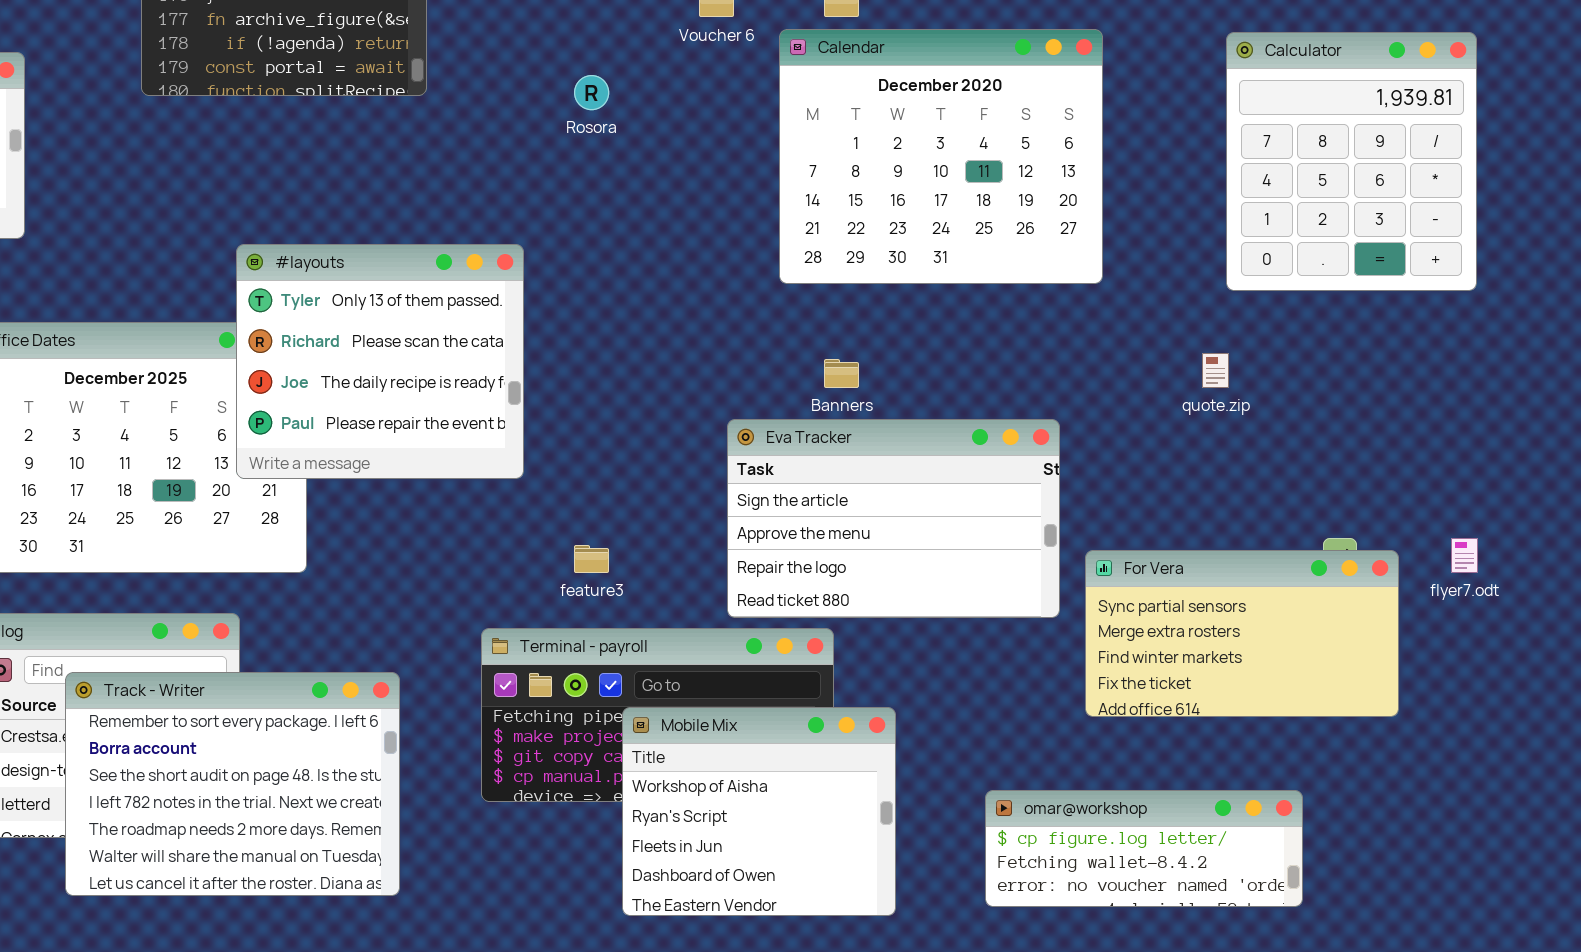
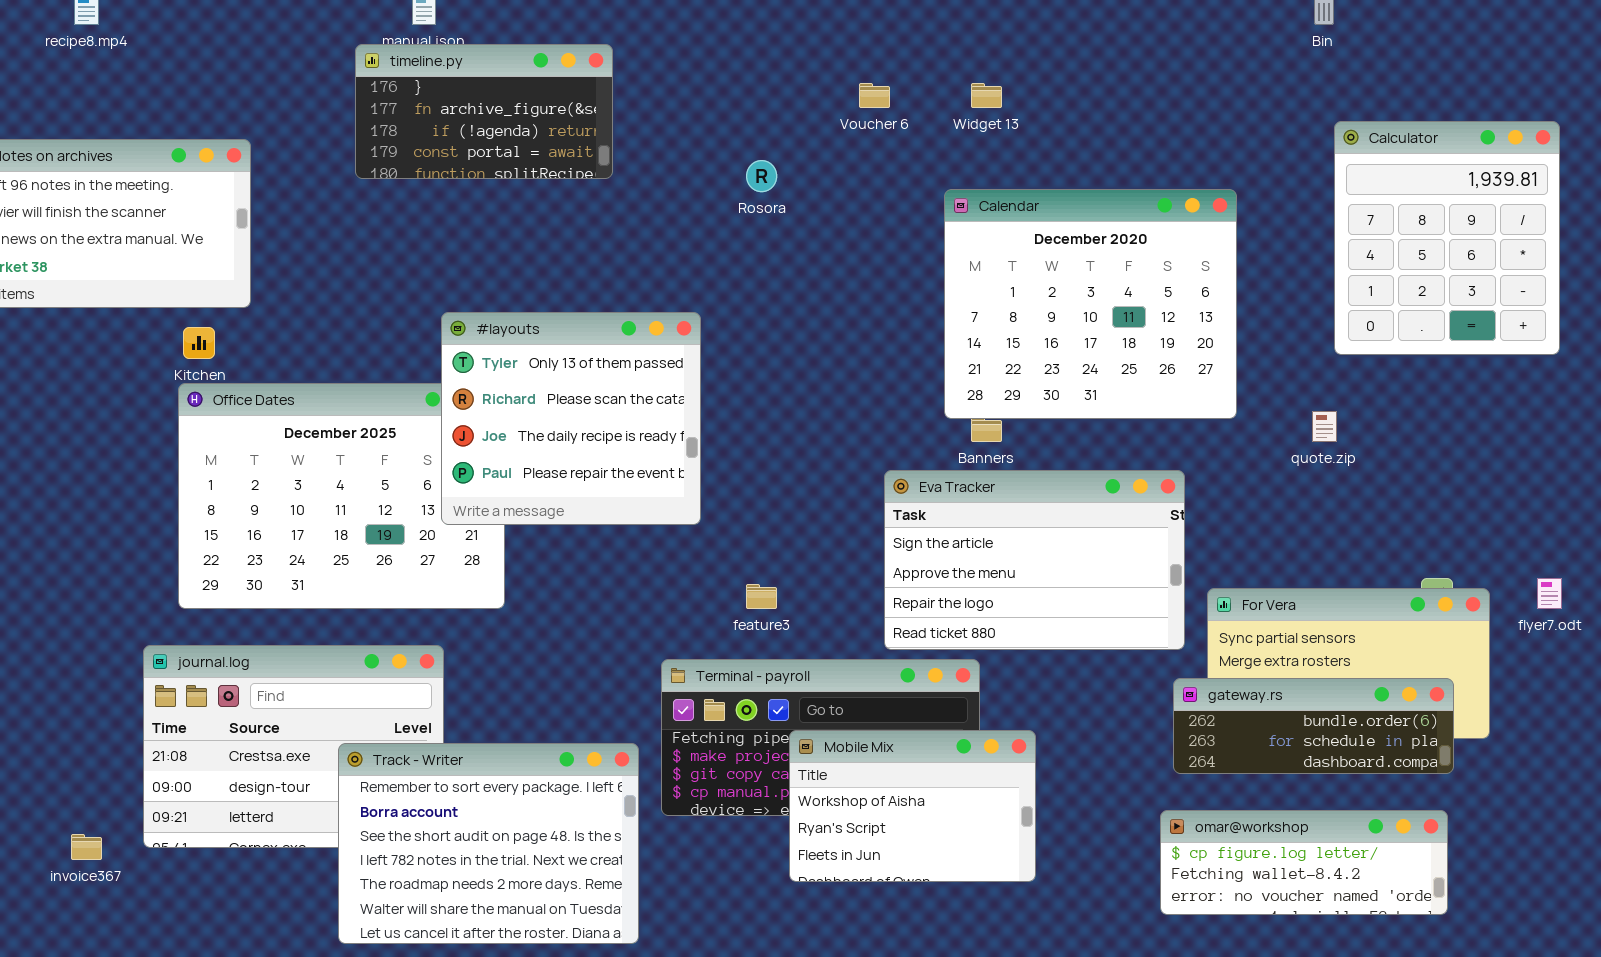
Calendar: [779,29,1103,284] -> [944,189,1237,419], moved
gateway.rs: none -> [1173,678,1454,774], opened
Track - Writer: [65,672,400,896] -> [338,743,639,944], moved
Mobile Mix: [622,707,896,916] -> [789,730,1036,882], resized
omar@workshop: [985,790,1303,907] -> [1160,810,1448,915], moved

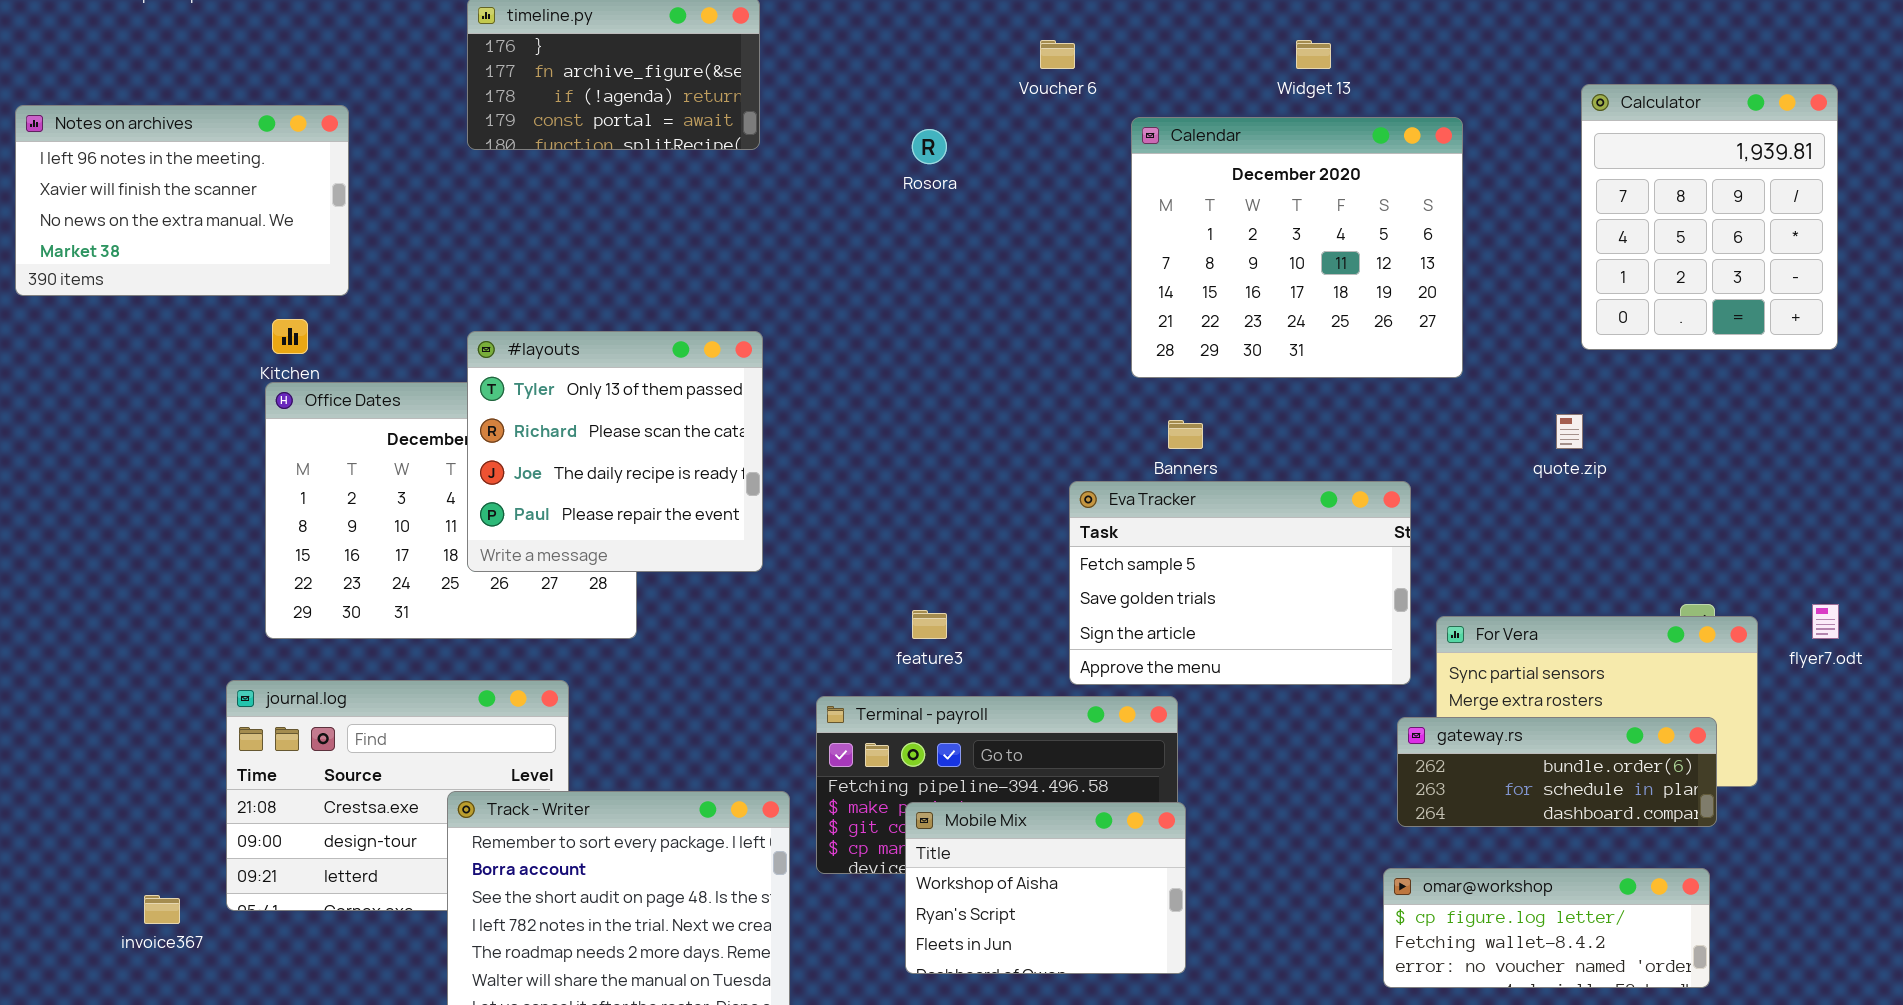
Widget 13: [971,83,1002,108] -> [1296,40,1331,69], moved
Calendar: [944,189,1237,419] -> [1131,117,1463,378], moved
#layouts: [441,312,701,525] -> [467,331,763,572], moved
Eva Tracker: [884,470,1185,650] -> [1069,481,1411,685], scrolled up 2 rows
Mobile Mix: [789,730,1036,882] -> [905,802,1186,974], moved

